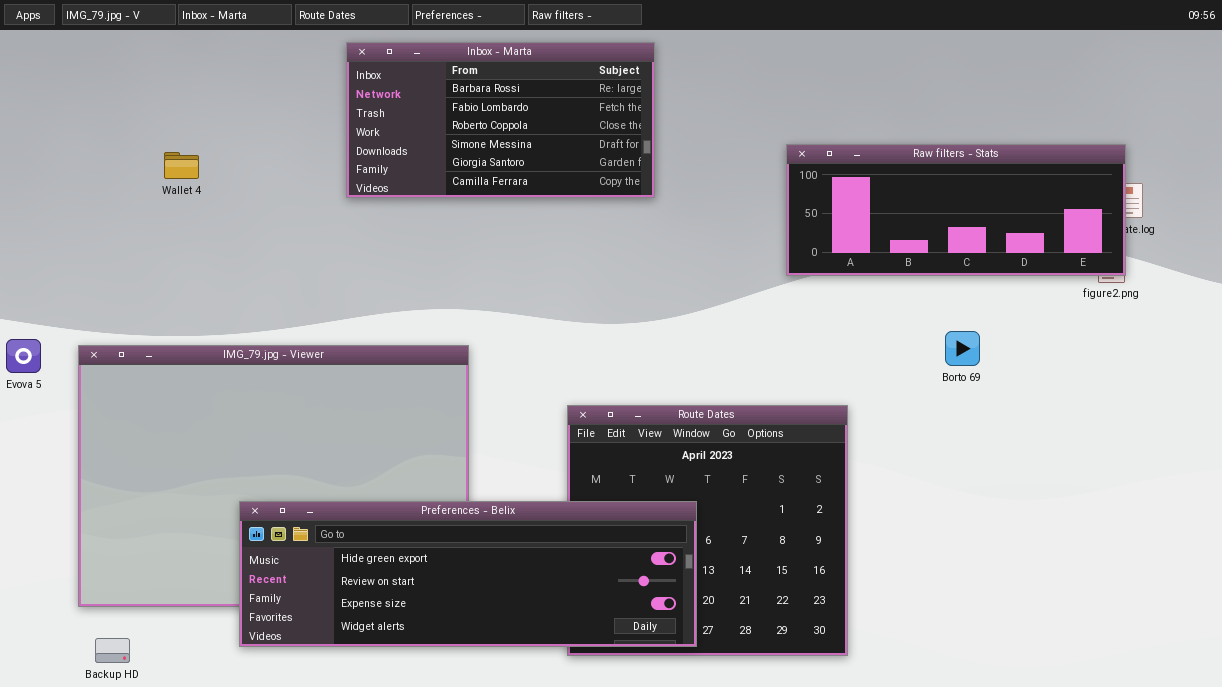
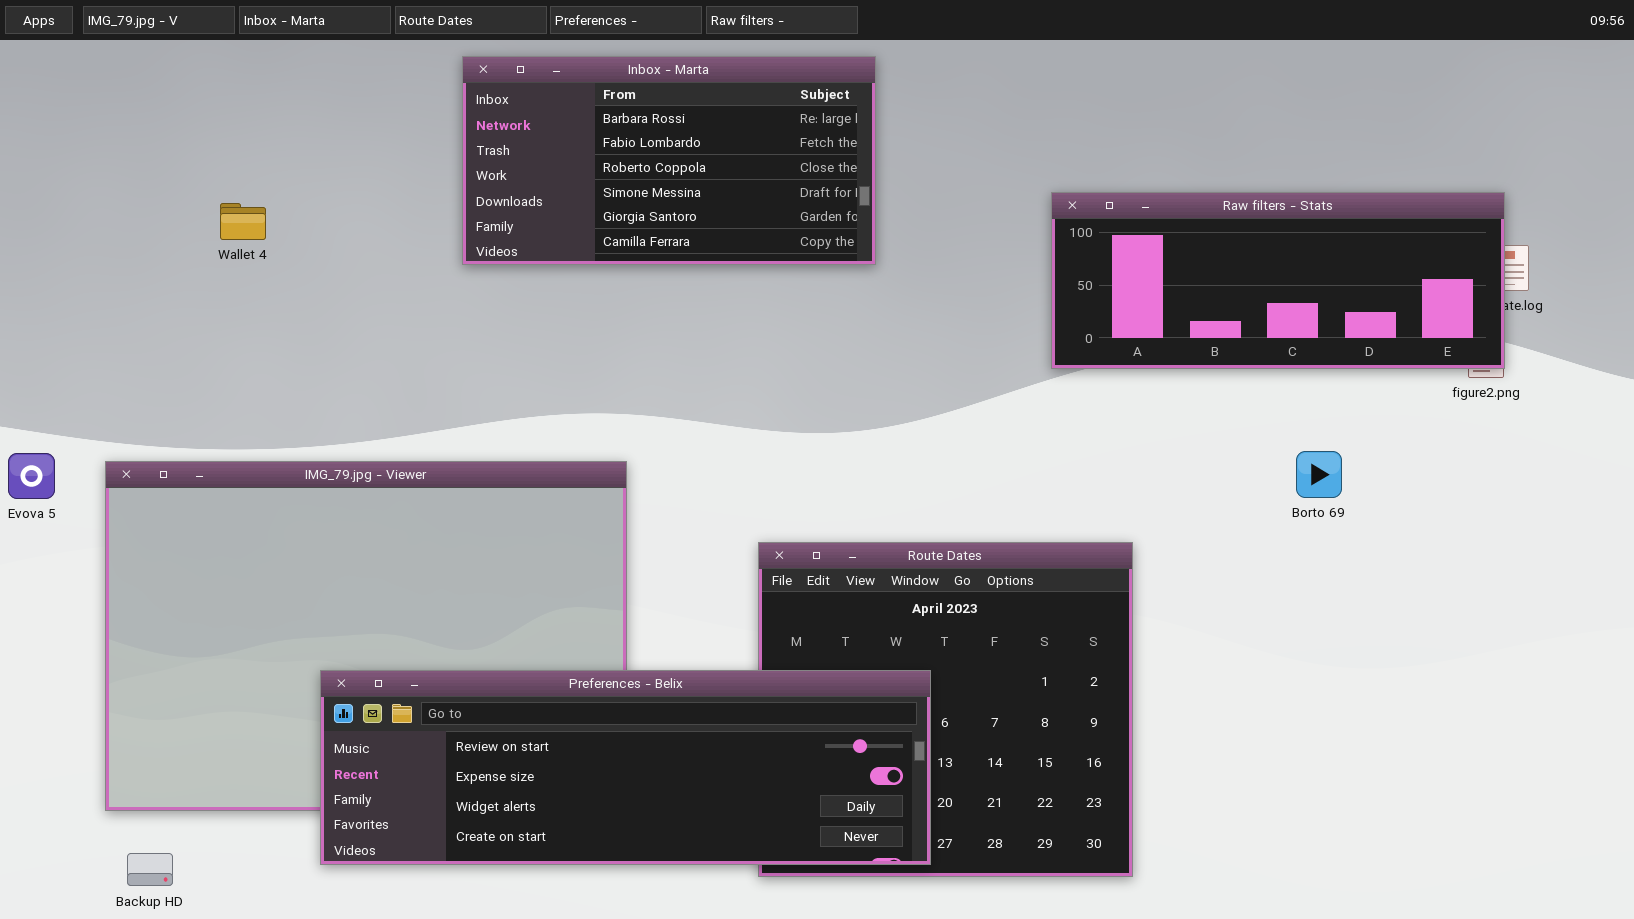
Borto 69: [945,331,980,366] -> [1296,451,1342,498], moved
Preferences - Belix: [239,501,697,647] -> [320,670,931,865], scrolled down 1 row

